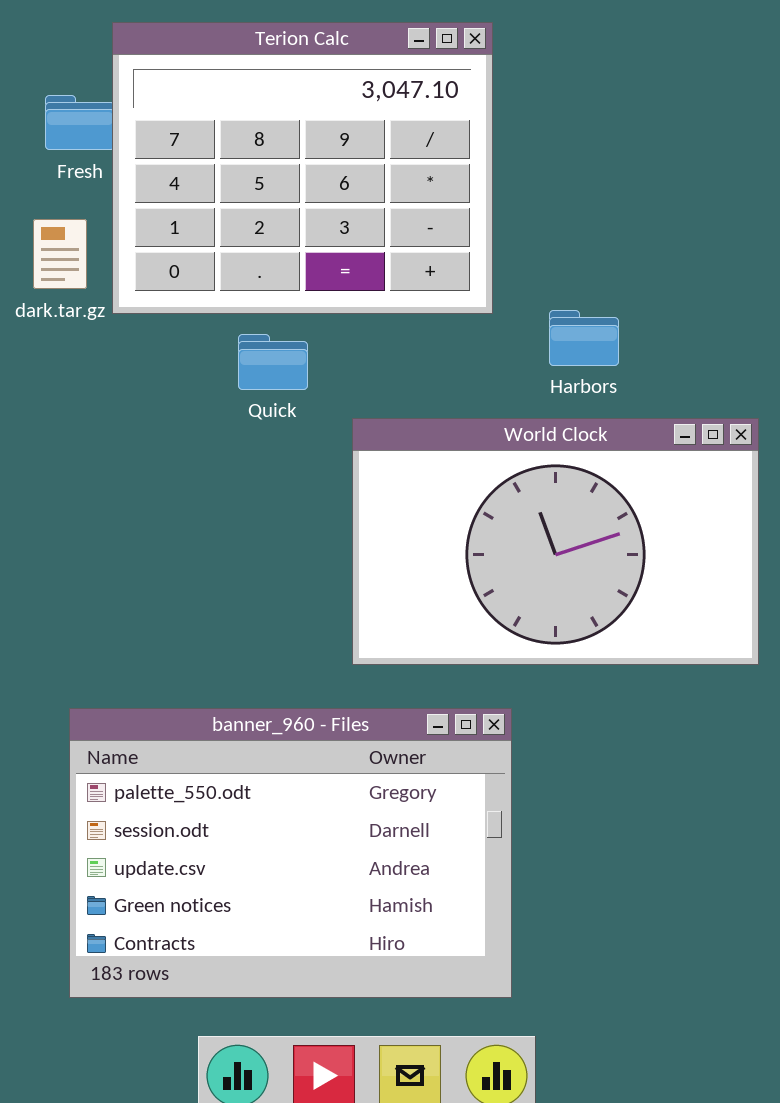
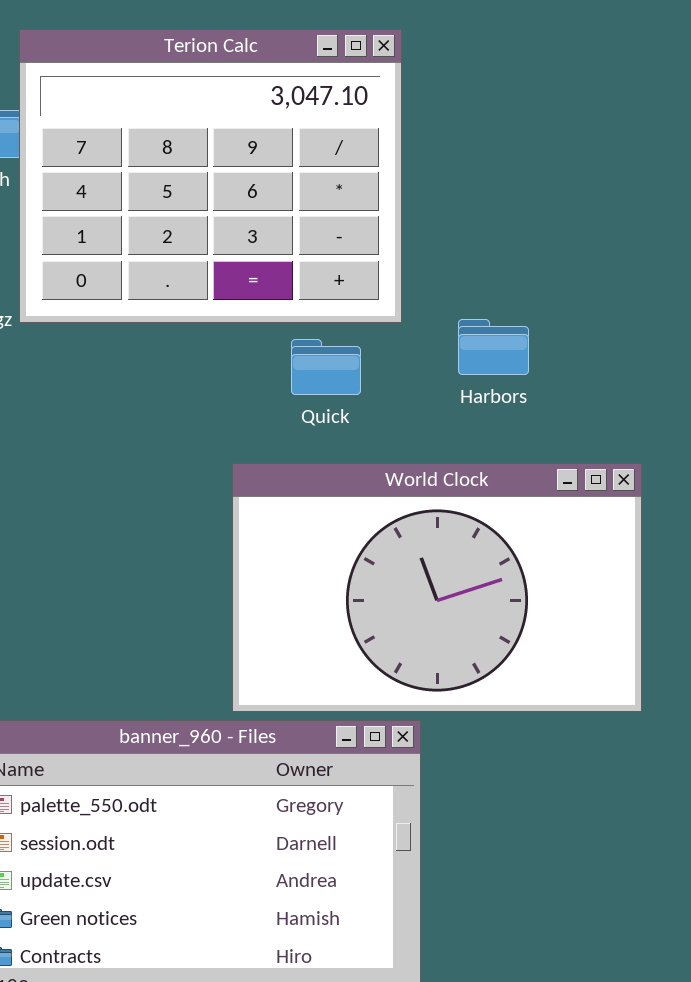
Quick: [238,334,308,390] -> [291,339,361,395], moved
World Clock: [352,418,759,665] -> [232,463,642,712], moved

